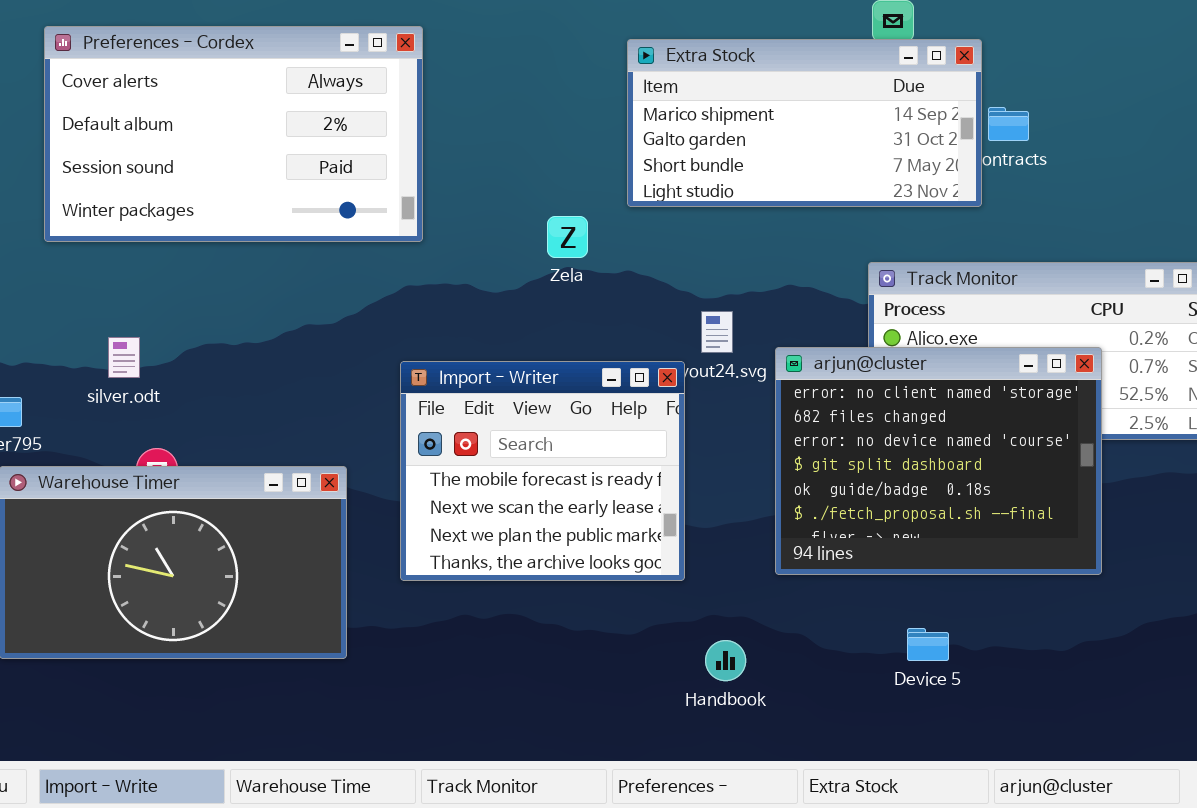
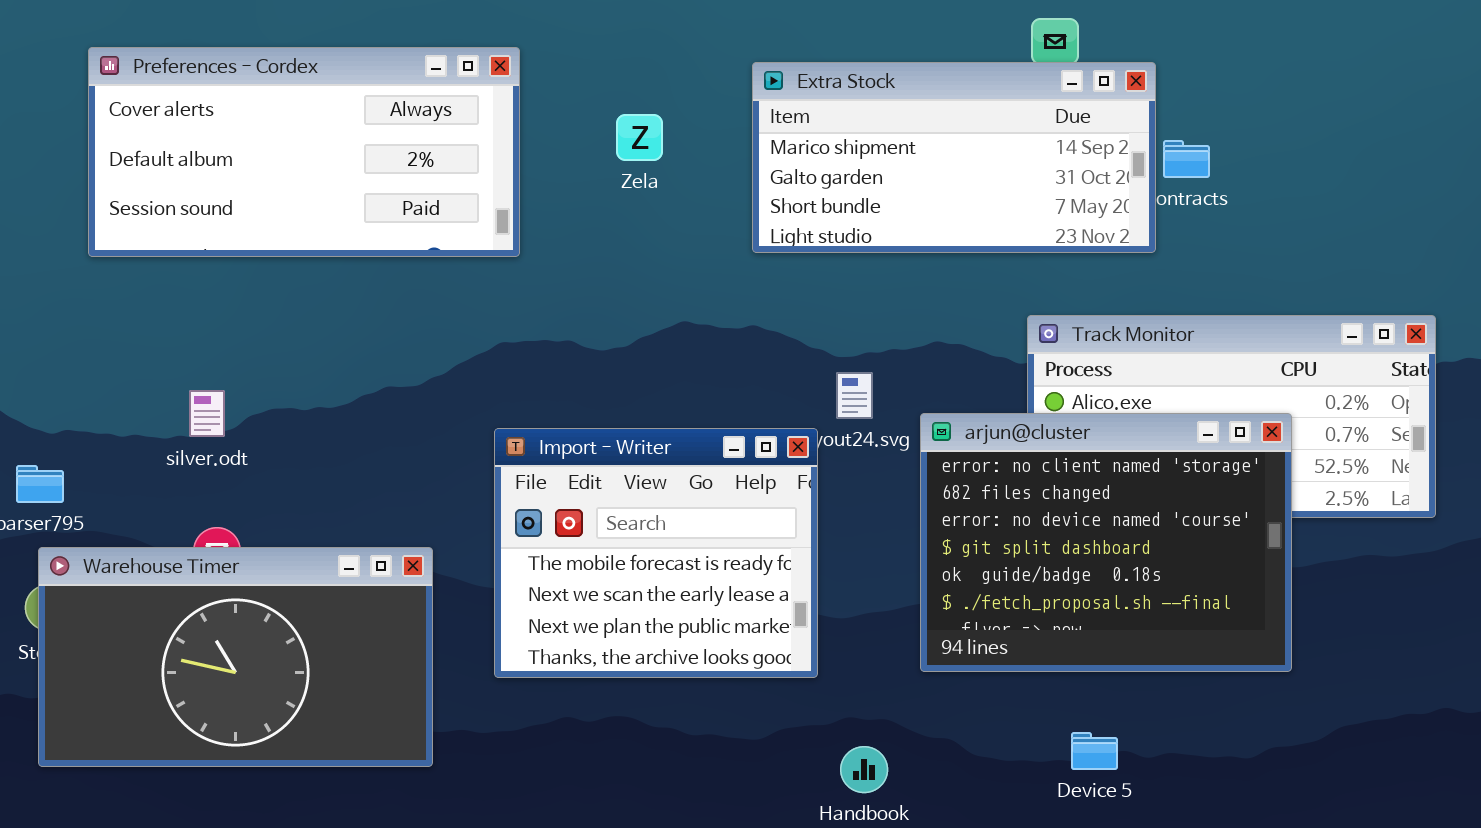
Preferences - Cordex: [44,26,423,242] -> [88,47,520,257], resized
Zela: [547,216,588,258] -> [616,114,663,161], moved
silver.odt: [108,337,140,378] -> [189,390,225,437], moved

